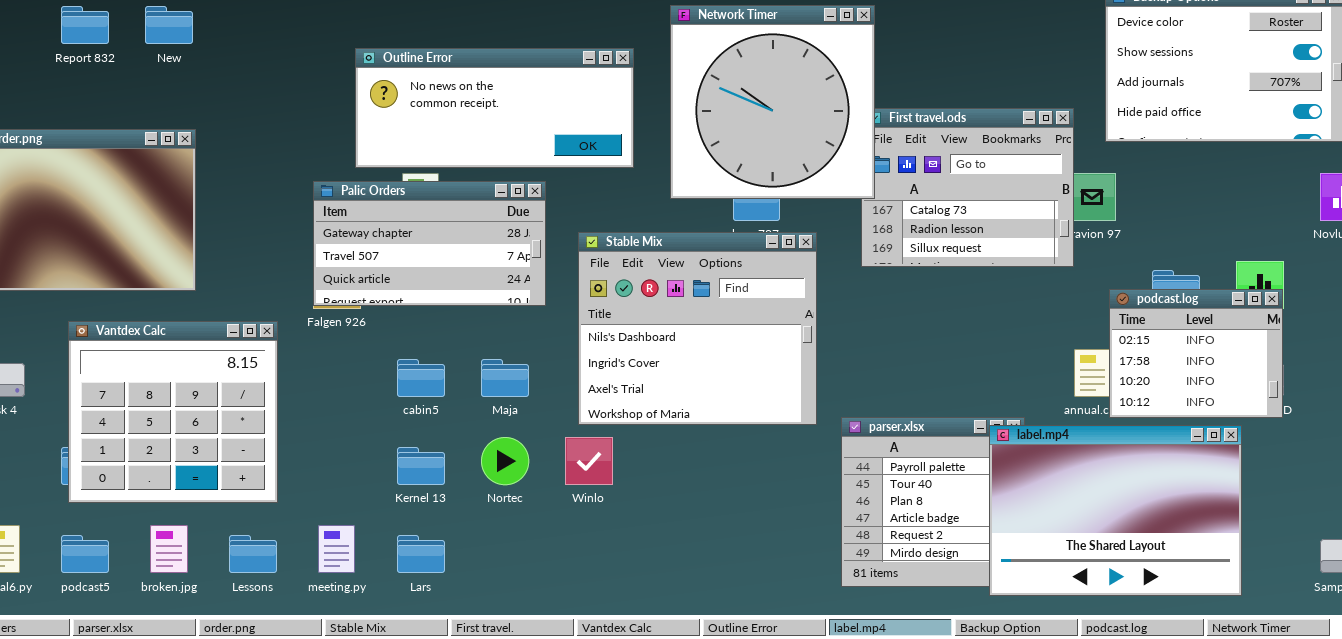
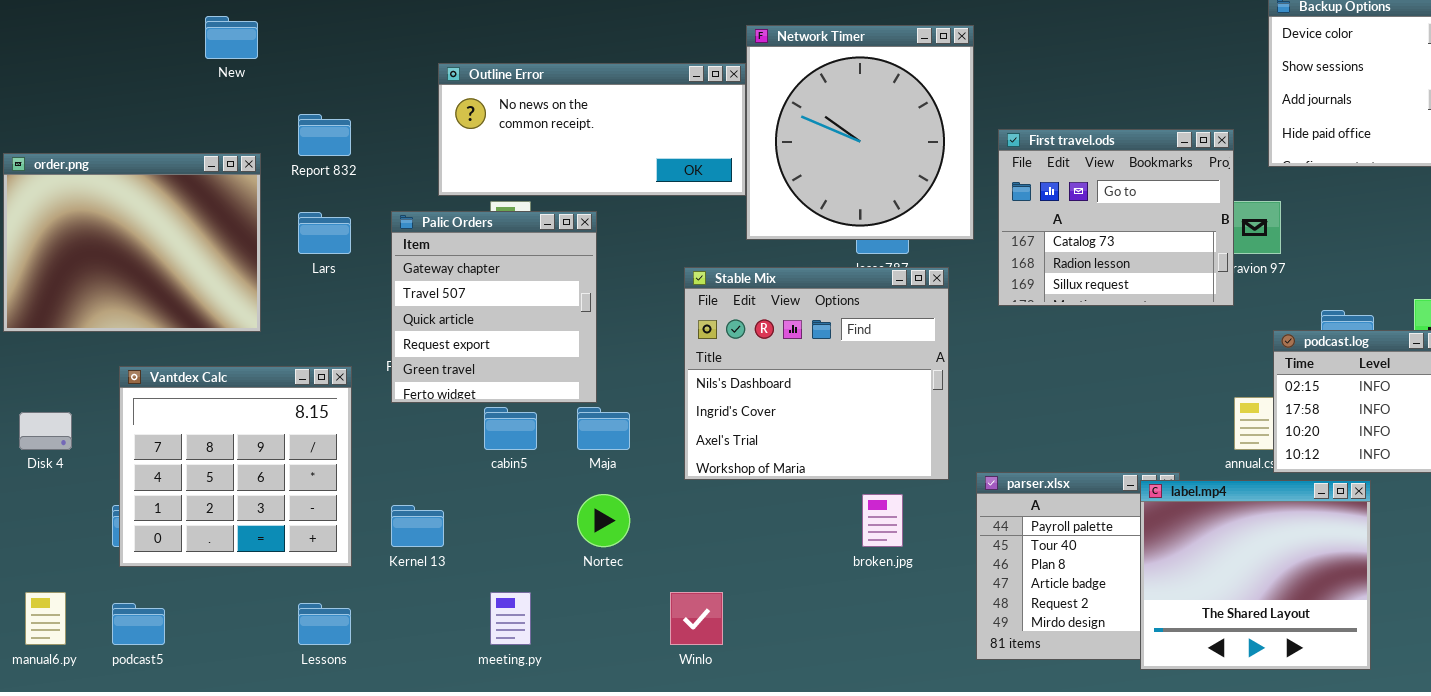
Network Timer: [670,5,875,199] -> [746,25,974,240], moved
Report 832: [61,6,109,44] -> [298,114,351,156], moved
Palic Orders: [313,181,546,306] -> [391,211,597,403], resized
label.mp4: [989,425,1242,596] -> [1140,480,1371,670], resized
Winlo: [565,437,613,485] -> [670,592,723,645], moved
Kernel 13: [397,447,445,485] -> [391,505,444,547], moved
broken.jpg: [150,525,188,573] -> [862,494,903,547], moved
meeting.py: [318,525,355,573] -> [490,592,531,645], moved
Lars: [397,535,445,573] -> [298,212,351,254], moved

